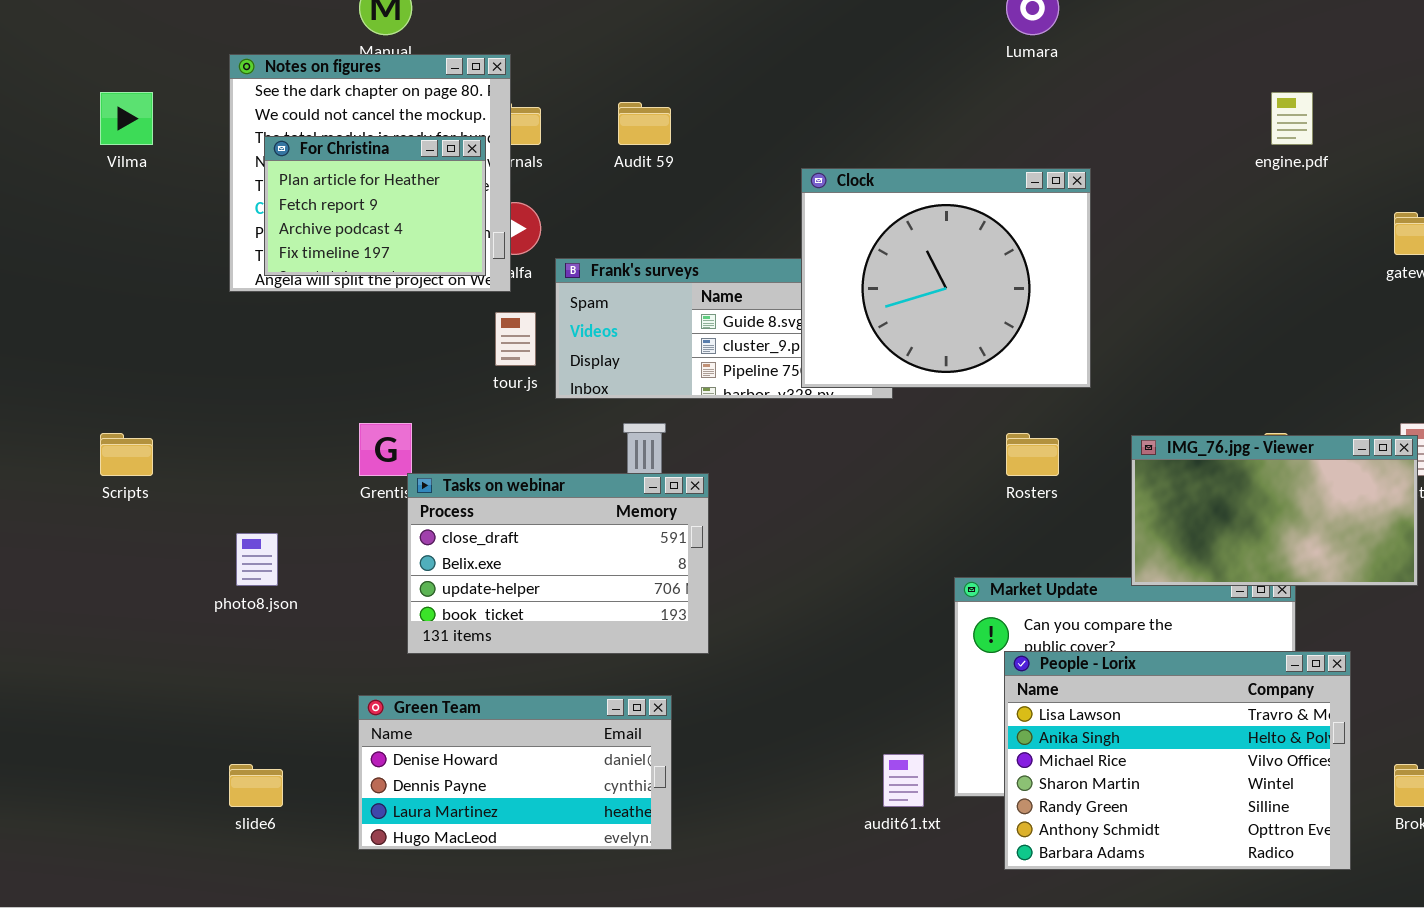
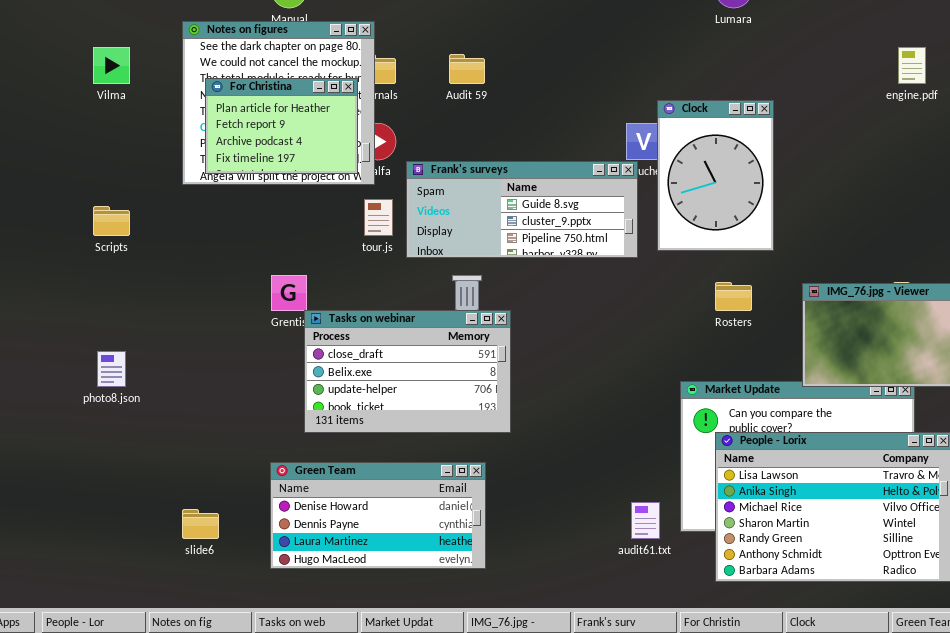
Clock: [801,168,1091,388] -> [657,100,774,251], resized
Scripts: [100,433,153,476] -> [93,206,130,236], moved
photo8.json: [236,533,278,586] -> [97,351,126,387], moved

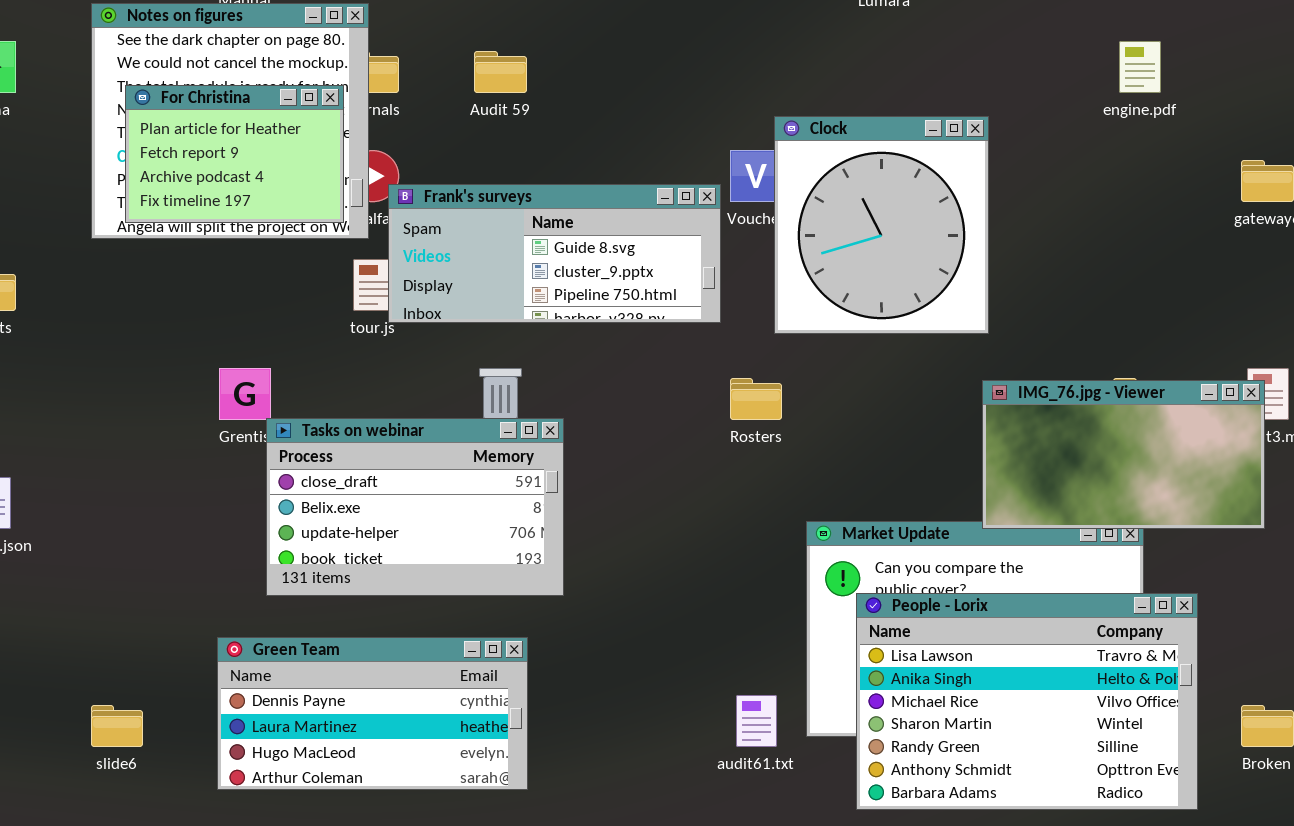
Clock: [657,100,774,251] -> [774,116,989,334], resized
Frank's surveys: [406,161,638,258] -> [388,184,721,323], moved
Rosters: [715,282,752,311] -> [730,378,782,420], moved
Green Team: [270,462,486,569] -> [217,637,528,790], scrolled down 1 row

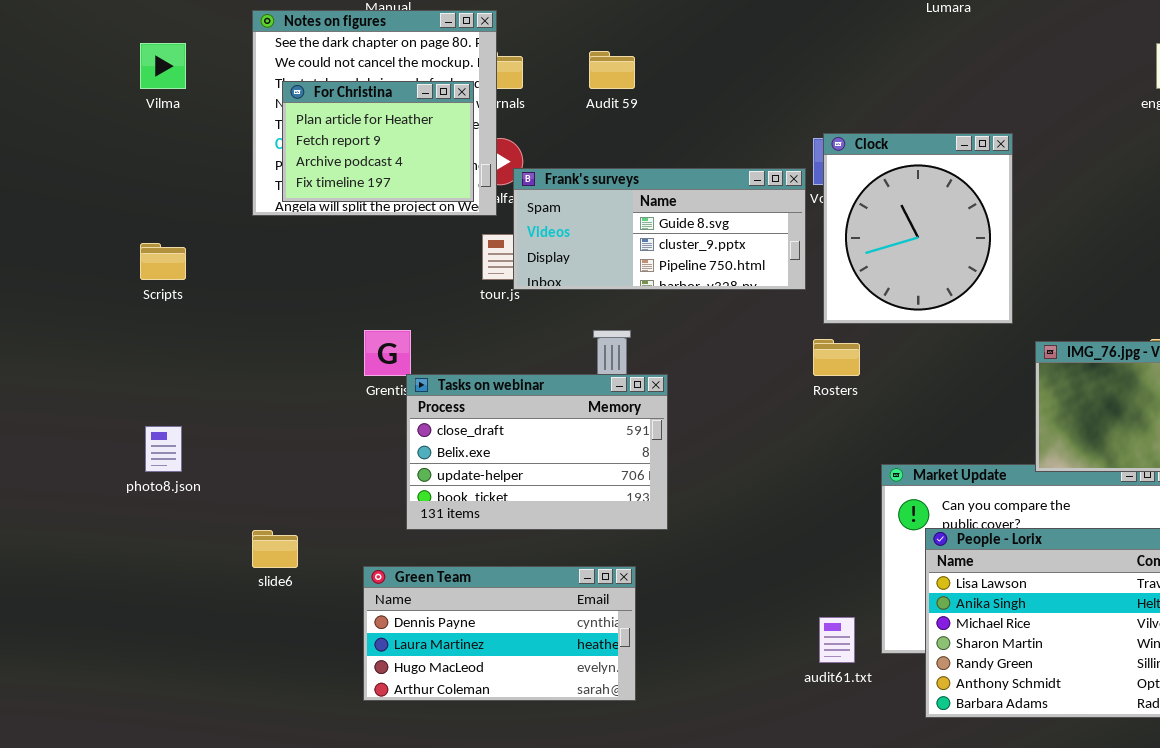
Clock: [774,116,989,334] -> [823,133,1013,324], moved
slide6: [91,705,143,747] -> [252,530,298,568], moved

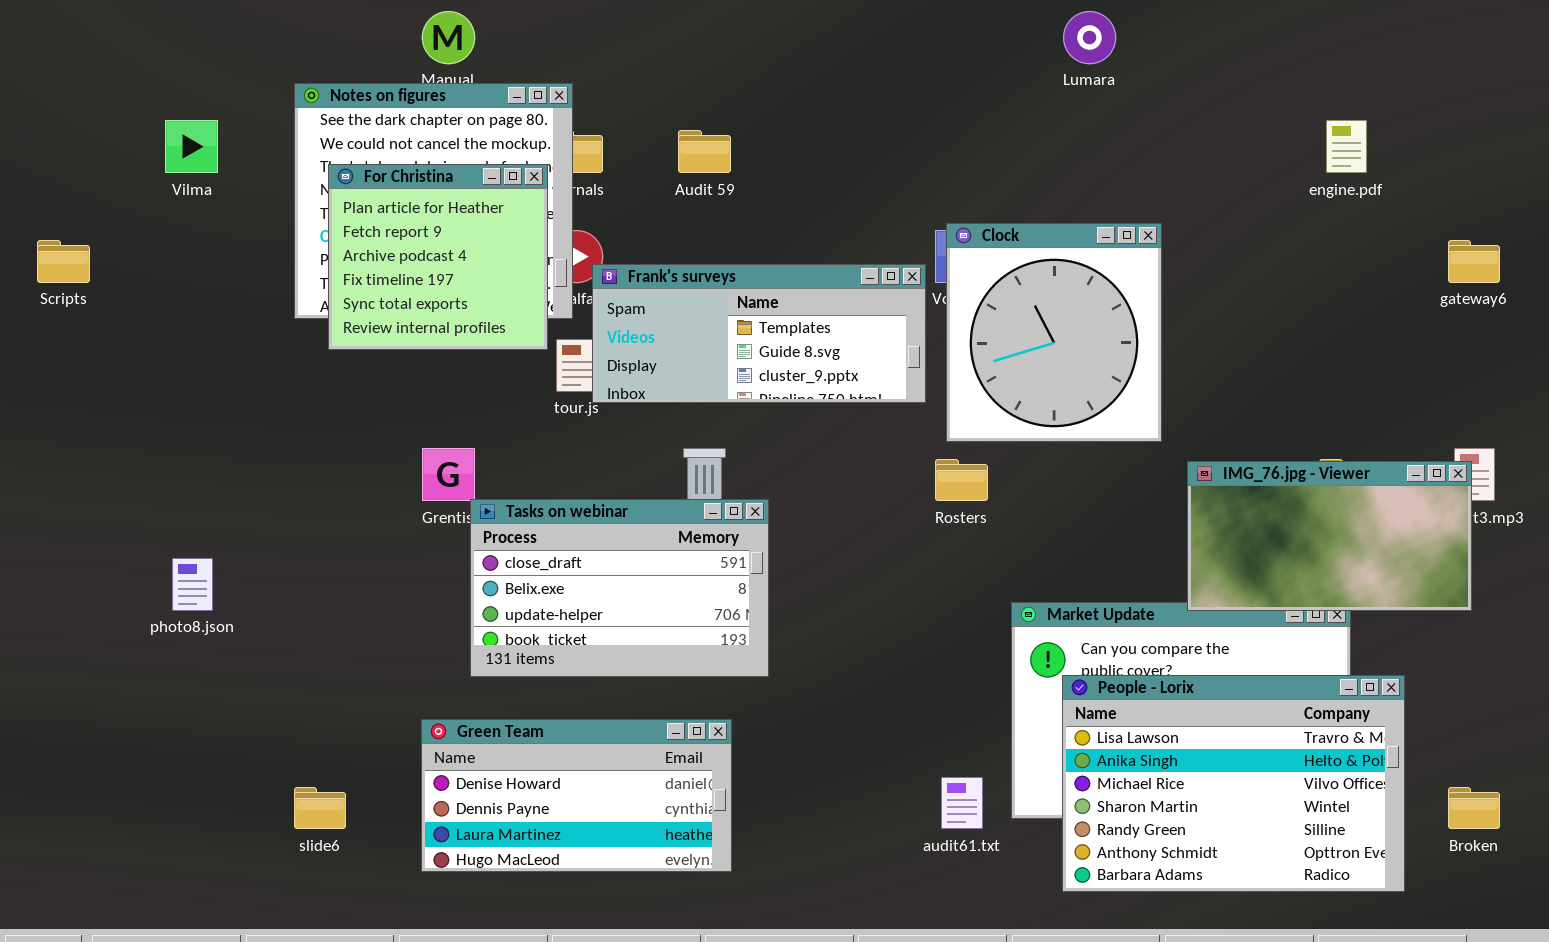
For Christina: [282,81,474,202] -> [328,164,548,350], resized
Frank's surveys: [513,168,806,290] -> [592,264,926,403], scrolled up 1 row
Scripts: [140,243,186,280] -> [37,240,90,283], moved
slide6: [252,530,298,568] -> [294,787,346,829], moved
Green Team: [363,566,636,701] -> [421,719,732,872], scrolled up 1 row

